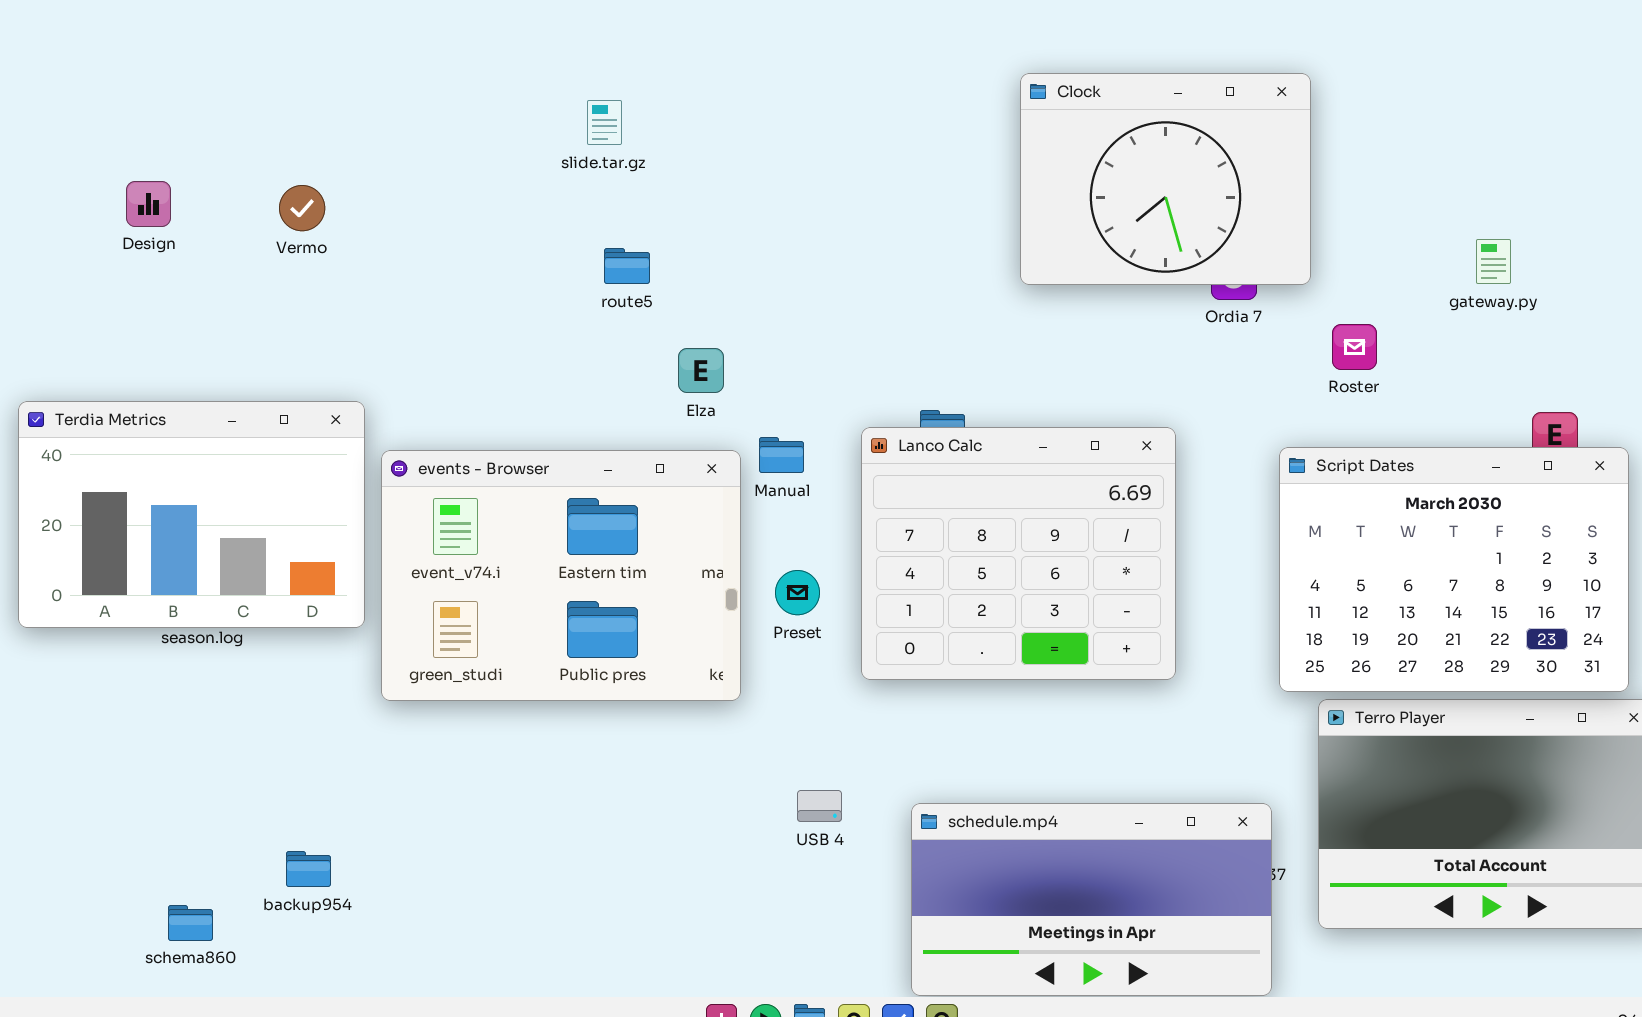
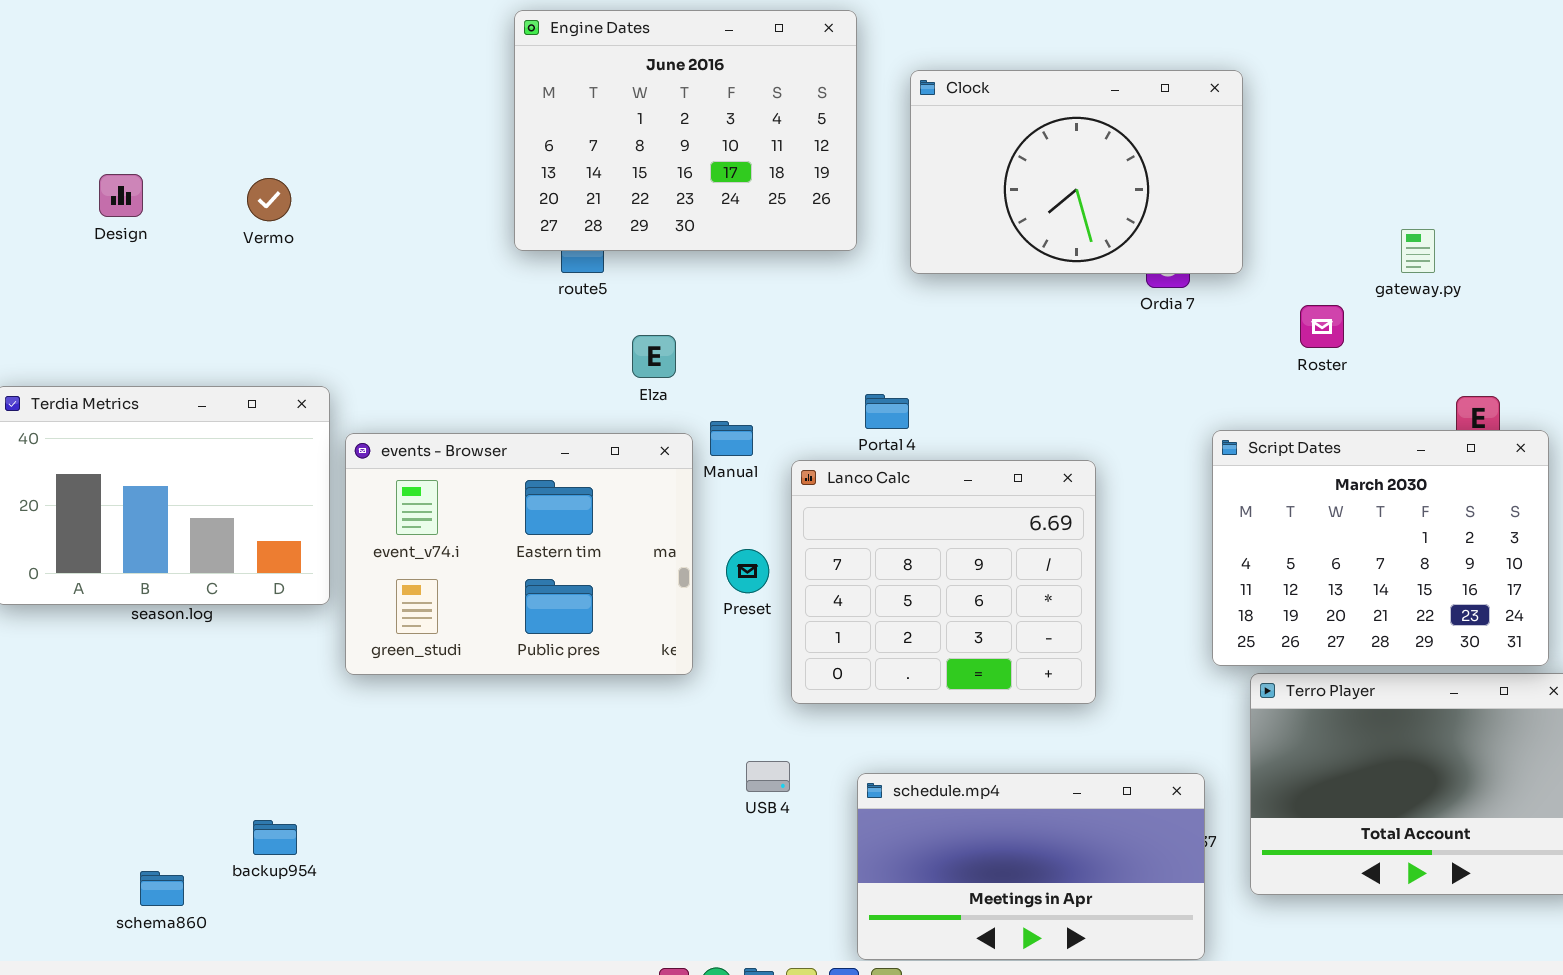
Engine Dates: none -> [514,10,857,251], opened
Clock: [1020,73,1311,285] -> [910,70,1243,274], resized
Roster: [1332,324,1377,370] -> [1300,305,1344,348], moved
Lanco Calc: [861,427,1176,680] -> [791,460,1096,704], moved

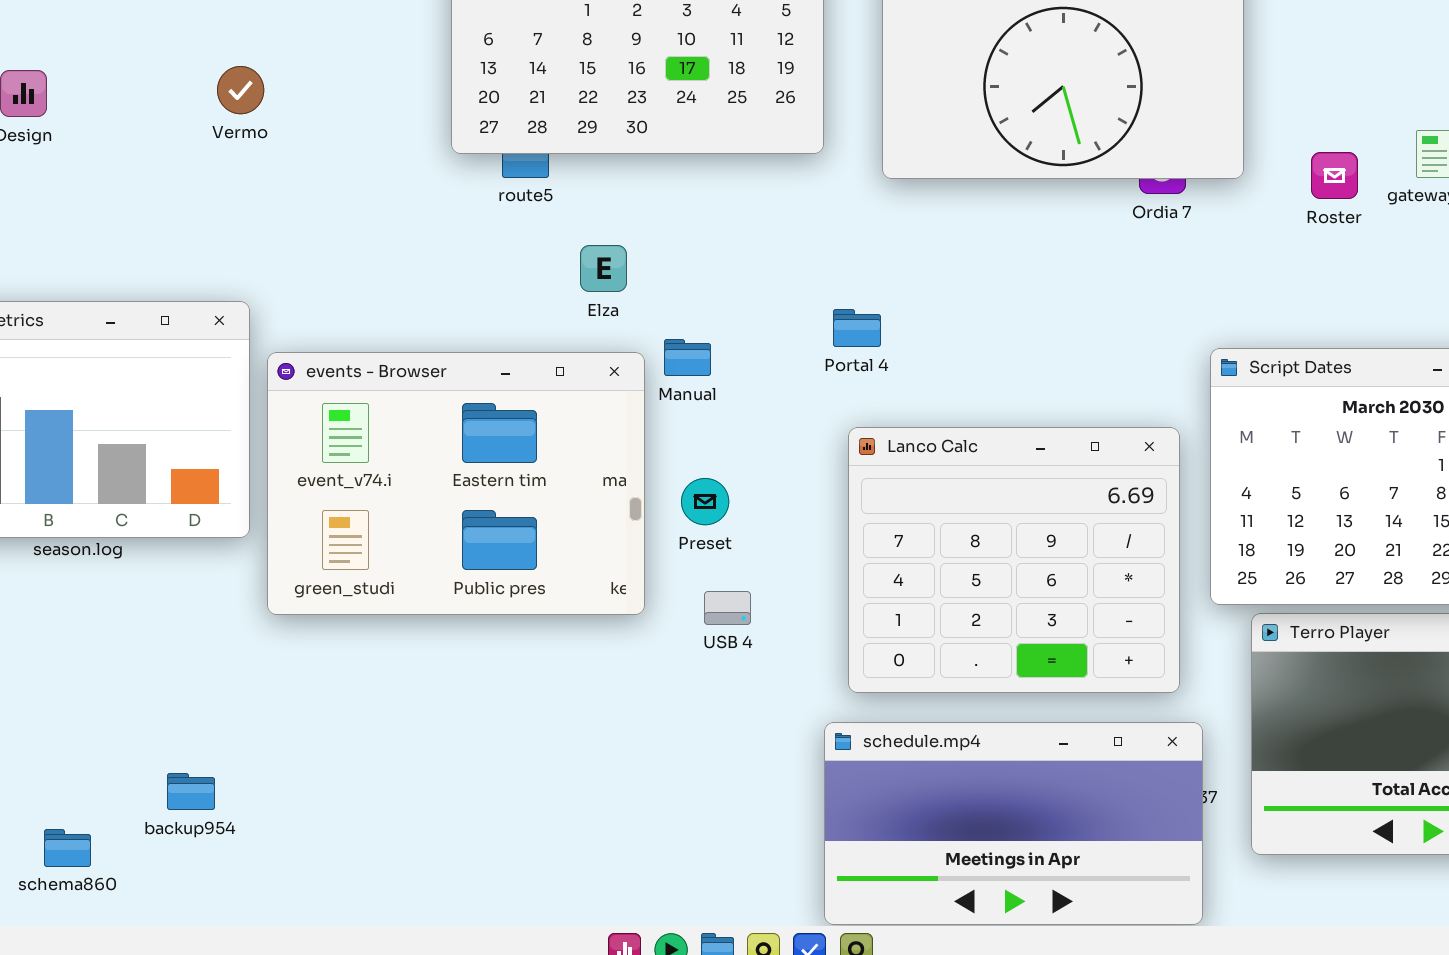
Vermo: [247,178,291,221] -> [217,66,264,114], moved
Roster: [1300,305,1344,348] -> [1311,152,1358,199], moved
Lanco Calc: [791,460,1096,704] -> [848,427,1180,693], moved
USB 4: [746,761,790,792] -> [704,591,751,625], moved

